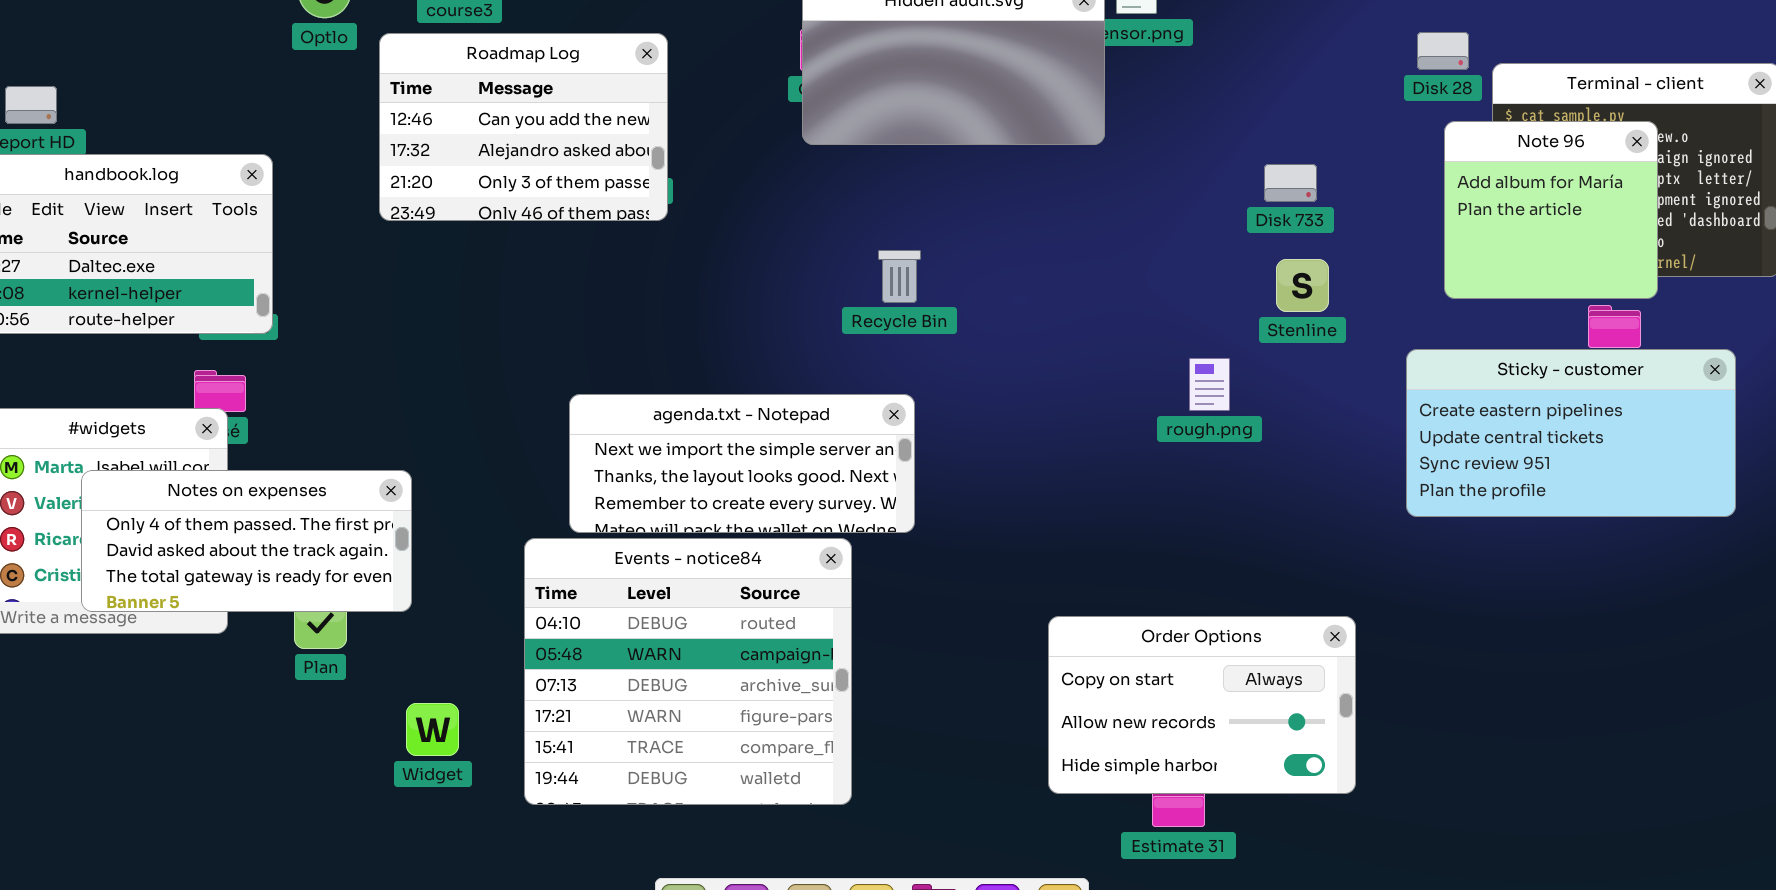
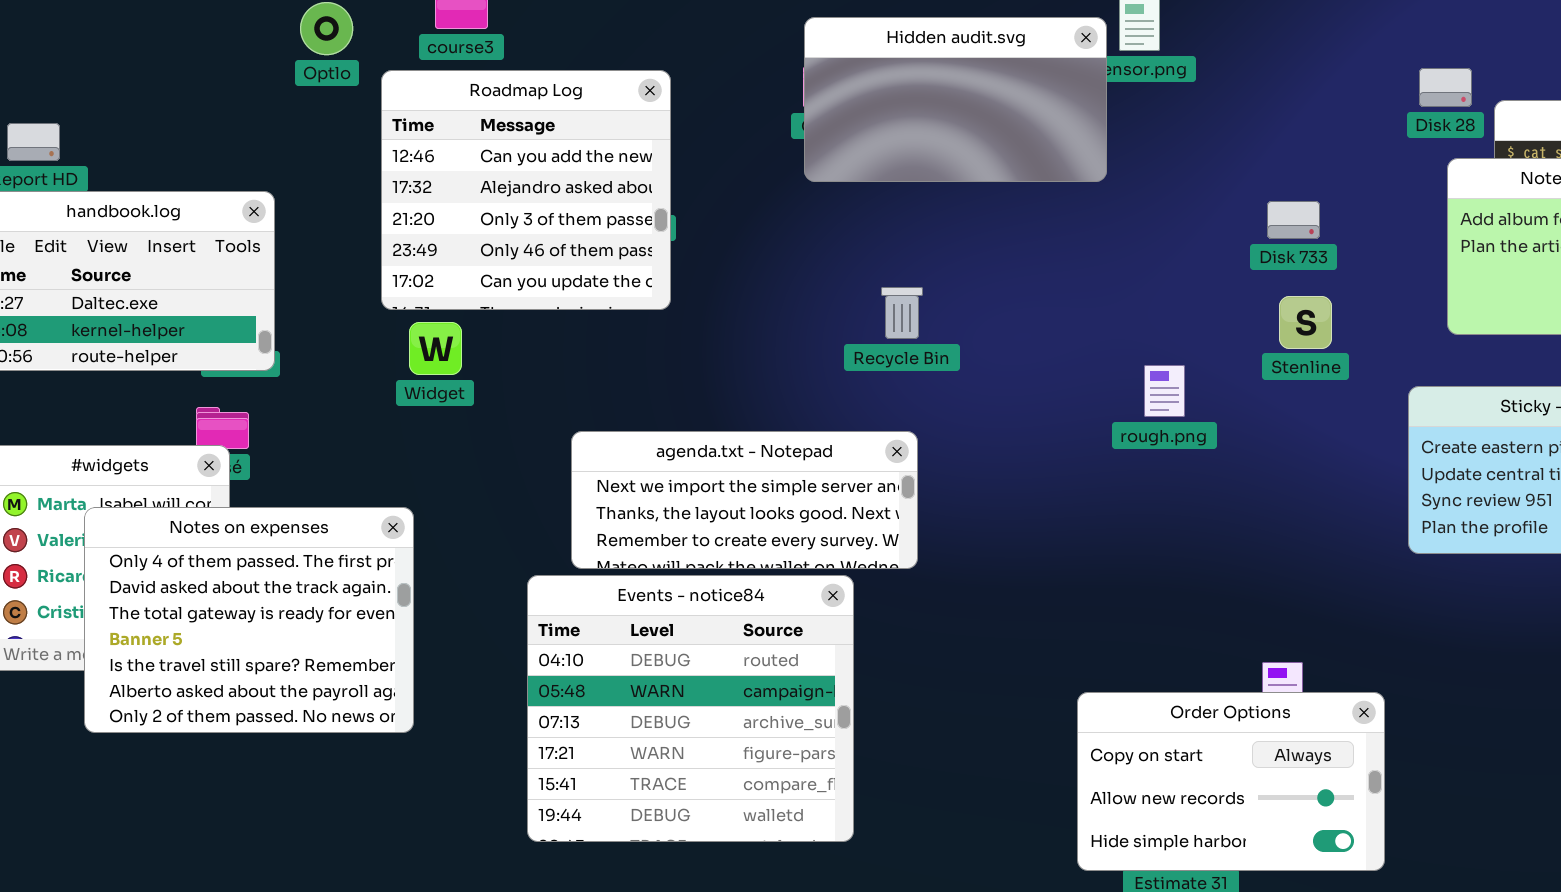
Roadmap Log: [379,33,668,221] -> [381,70,671,310], resized
rough.png: [1189,358,1230,411] -> [1144,365,1185,417], moved
Notes on expenses: [81,470,412,612] -> [84,507,414,733], resized
Order Options: [1048,616,1356,794] -> [1077,692,1385,871], moved
Widget: [406,703,459,756] -> [409,322,462,375], moved

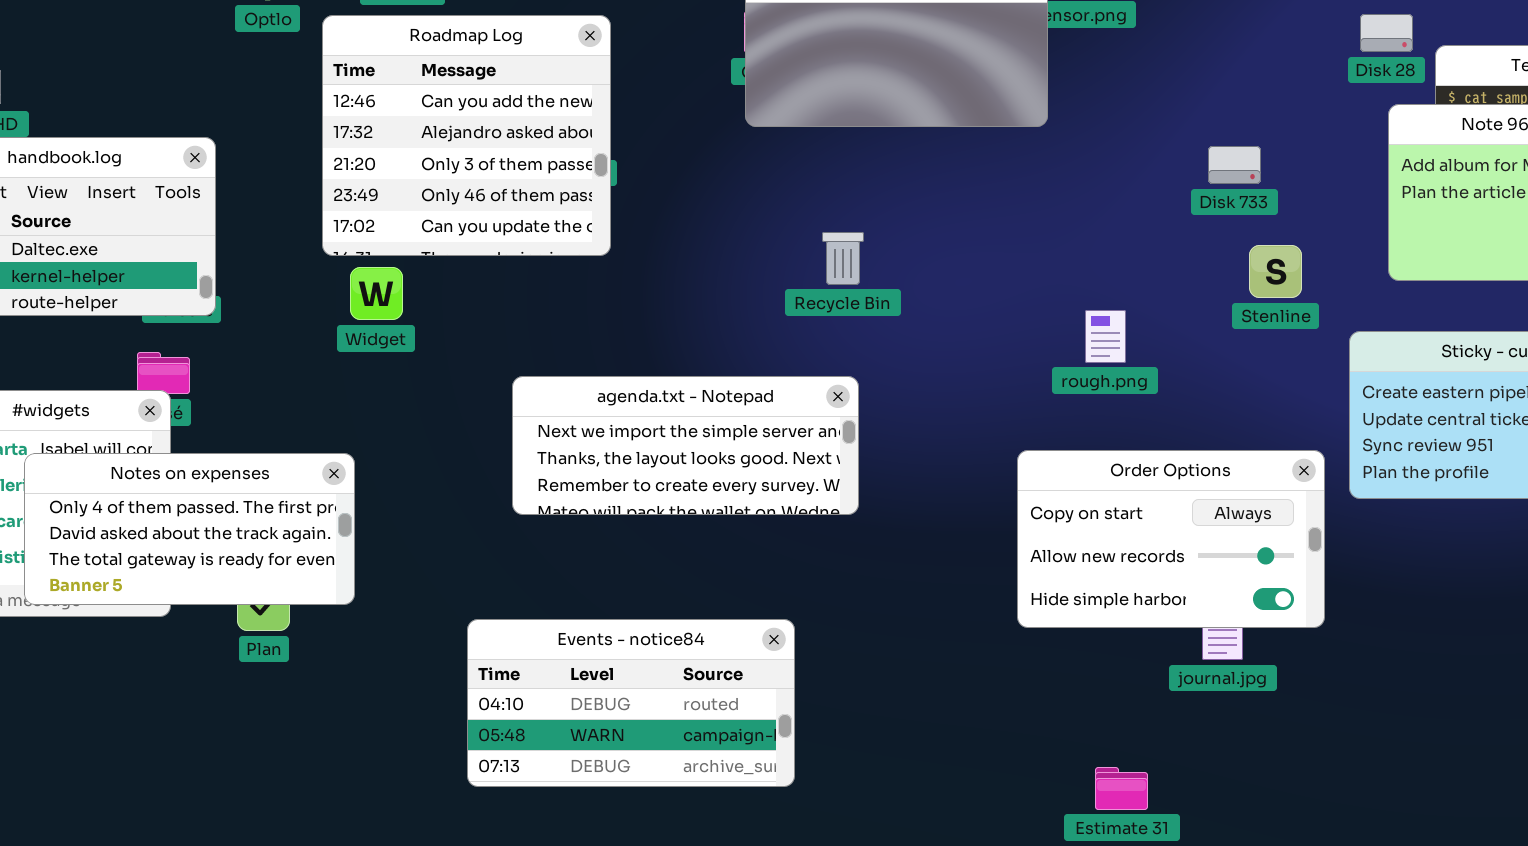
Stenline: [1279,296,1332,349] -> [1249,245,1302,298], moved
Notes on expenses: [84,507,414,733] -> [24,453,355,605], resized
Events - notice84: [527,575,854,842] -> [467,619,795,787], resized
Order Options: [1077,692,1385,871] -> [1017,450,1325,628], moved

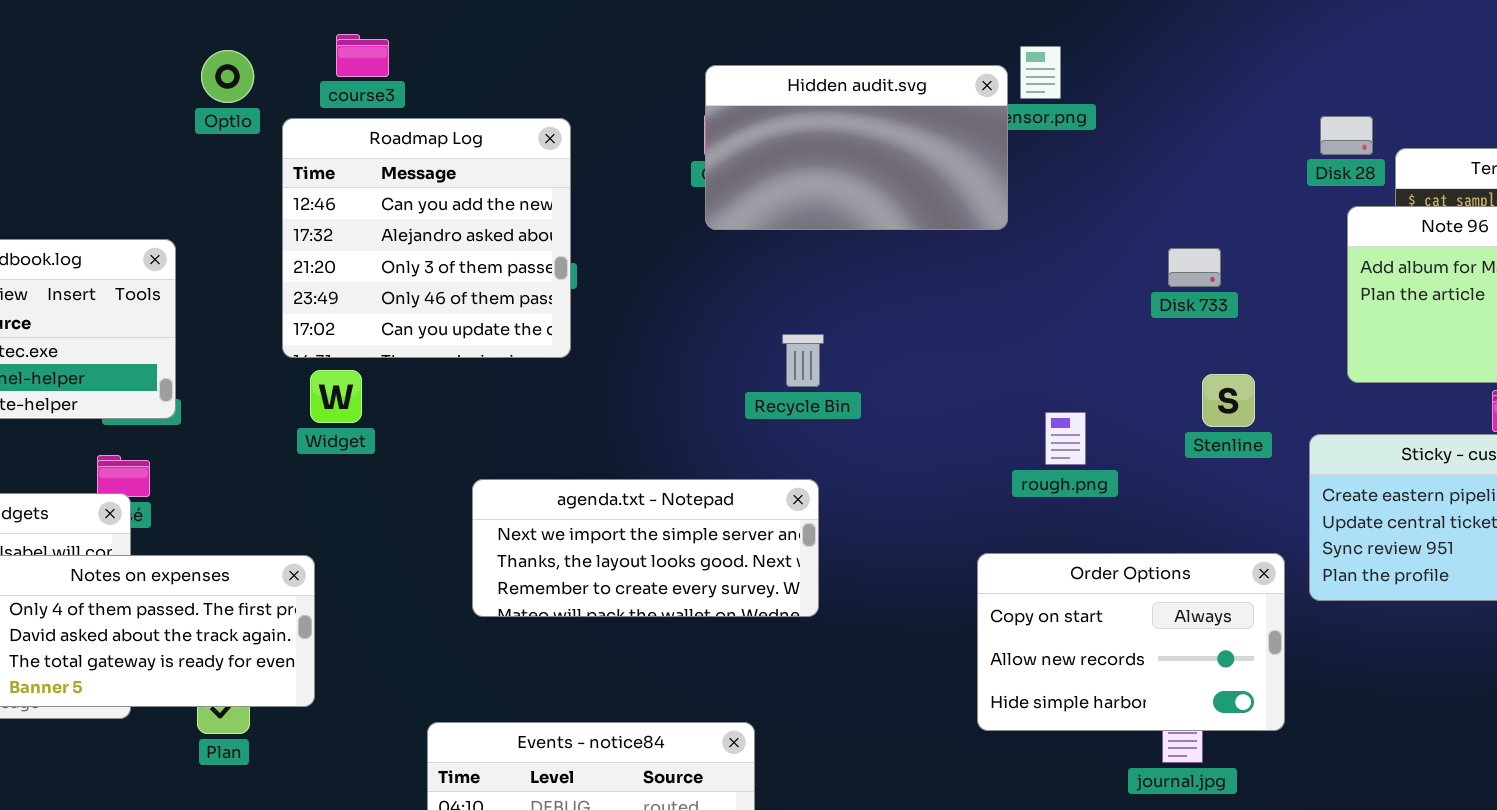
Stenline: [1249,245,1302,298] -> [1202,374,1255,427], moved

